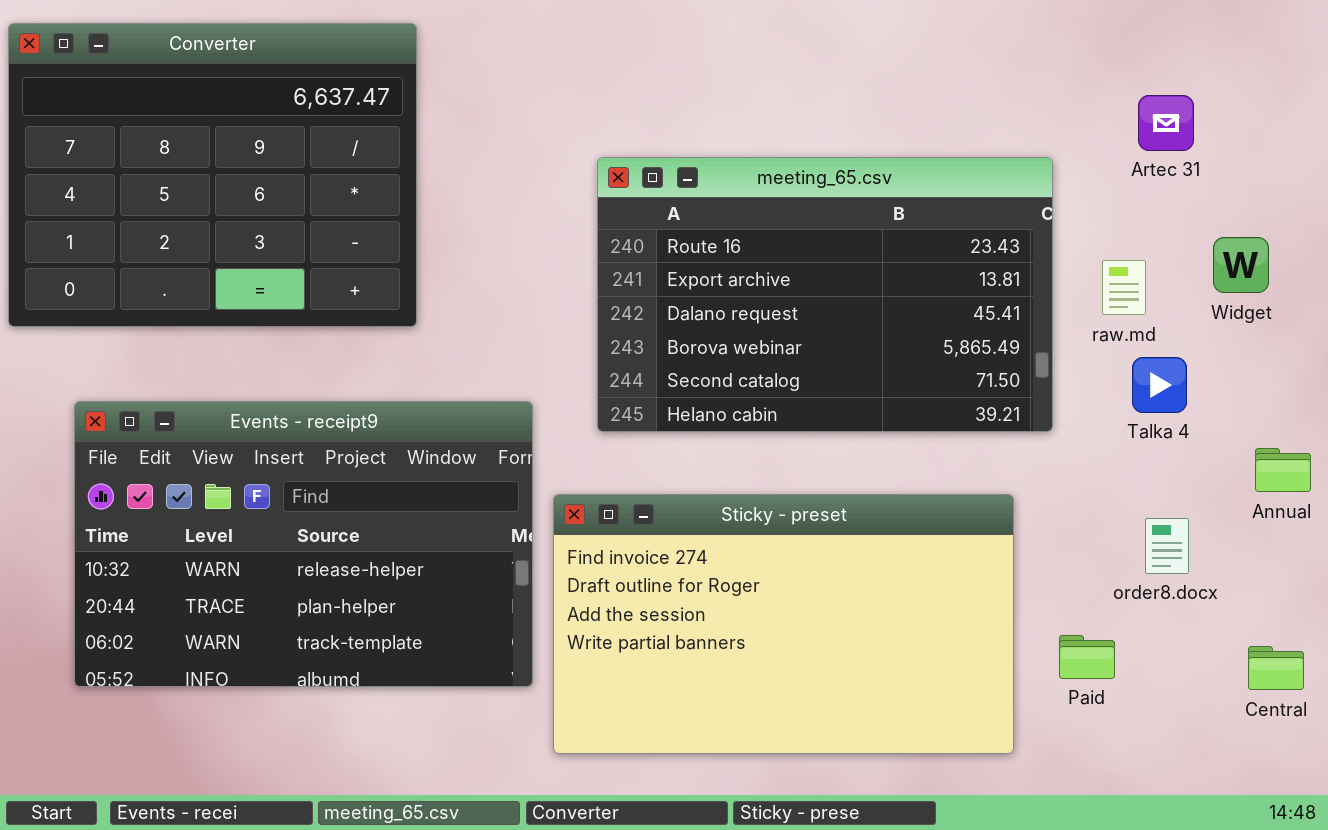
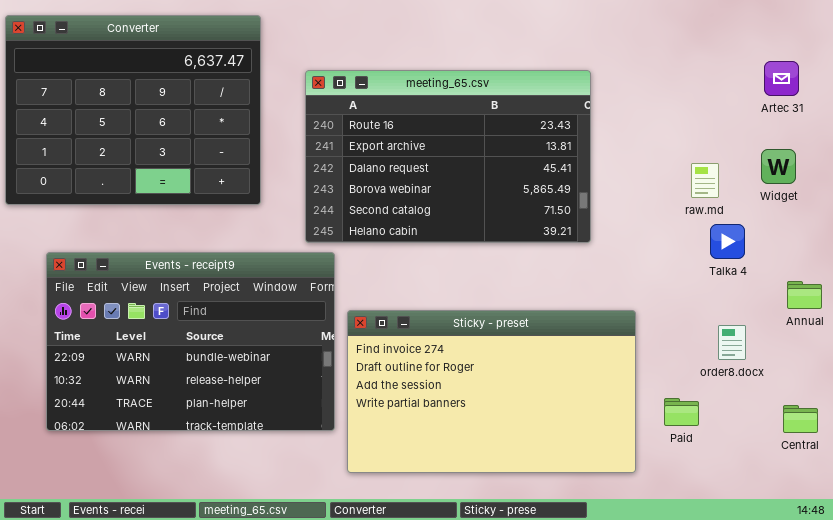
Artec 31: [1138,95,1194,151] -> [764,61,799,96], moved
meeting_65.csv: [597,157,1053,432] -> [305,70,591,243], moved
Events - receipt9: [74,401,533,687] -> [46,252,335,431], scrolled up 1 row

